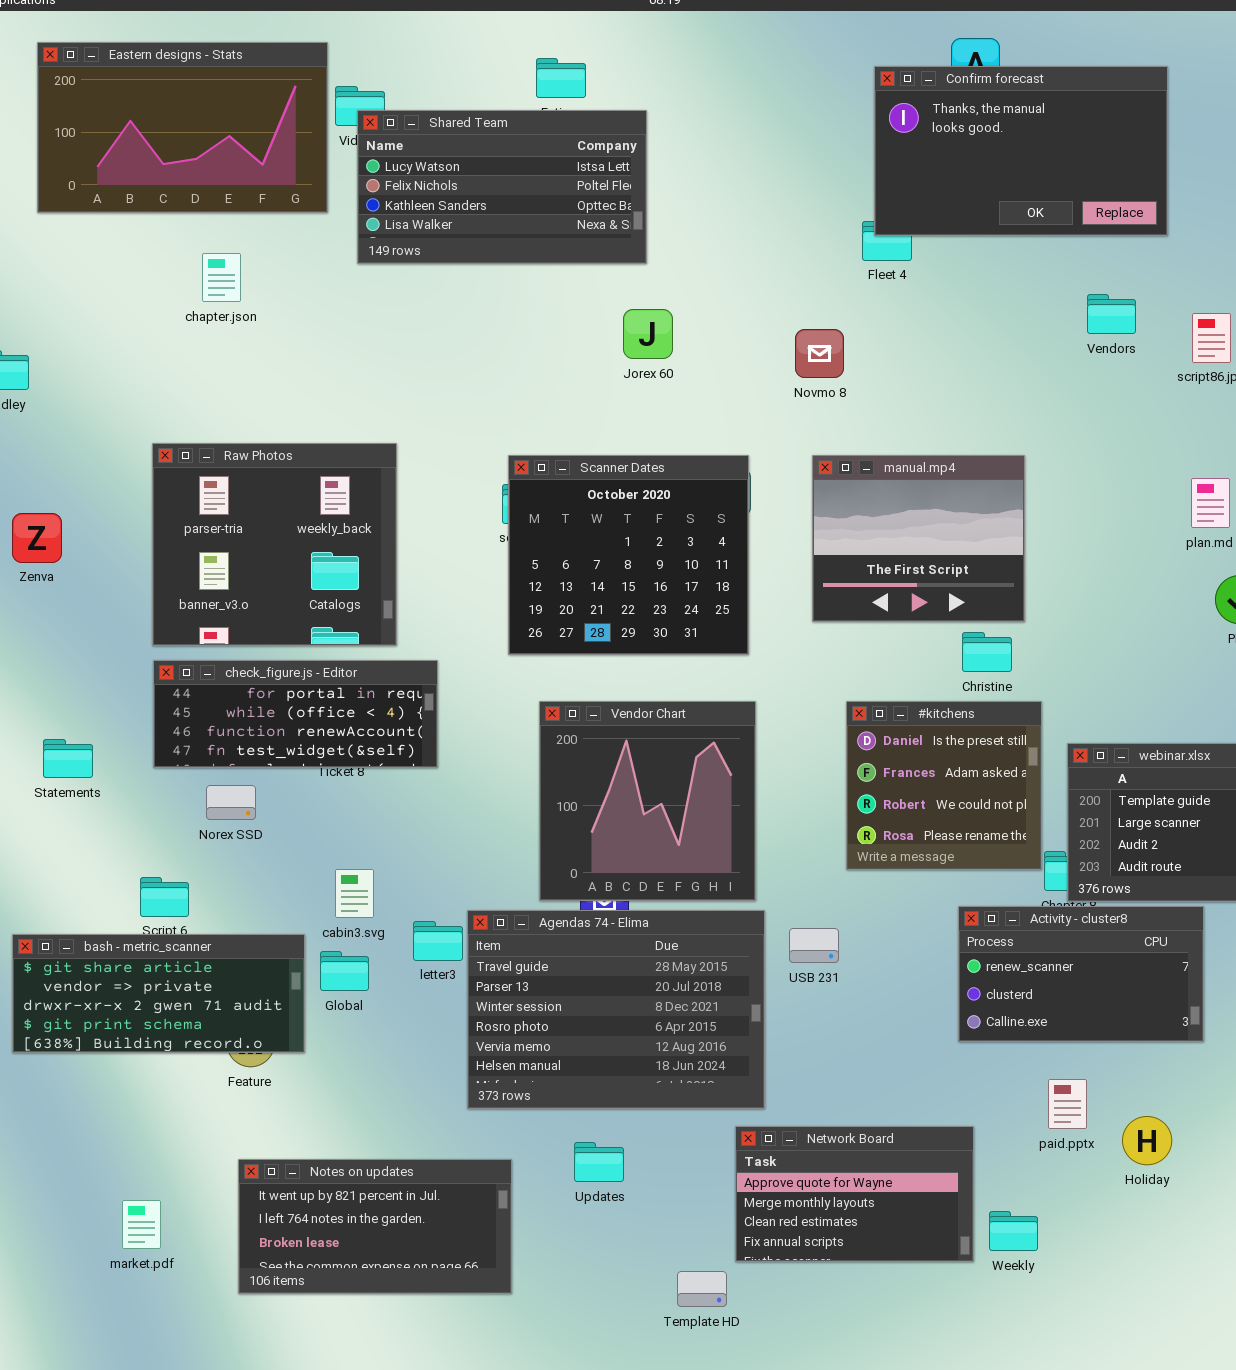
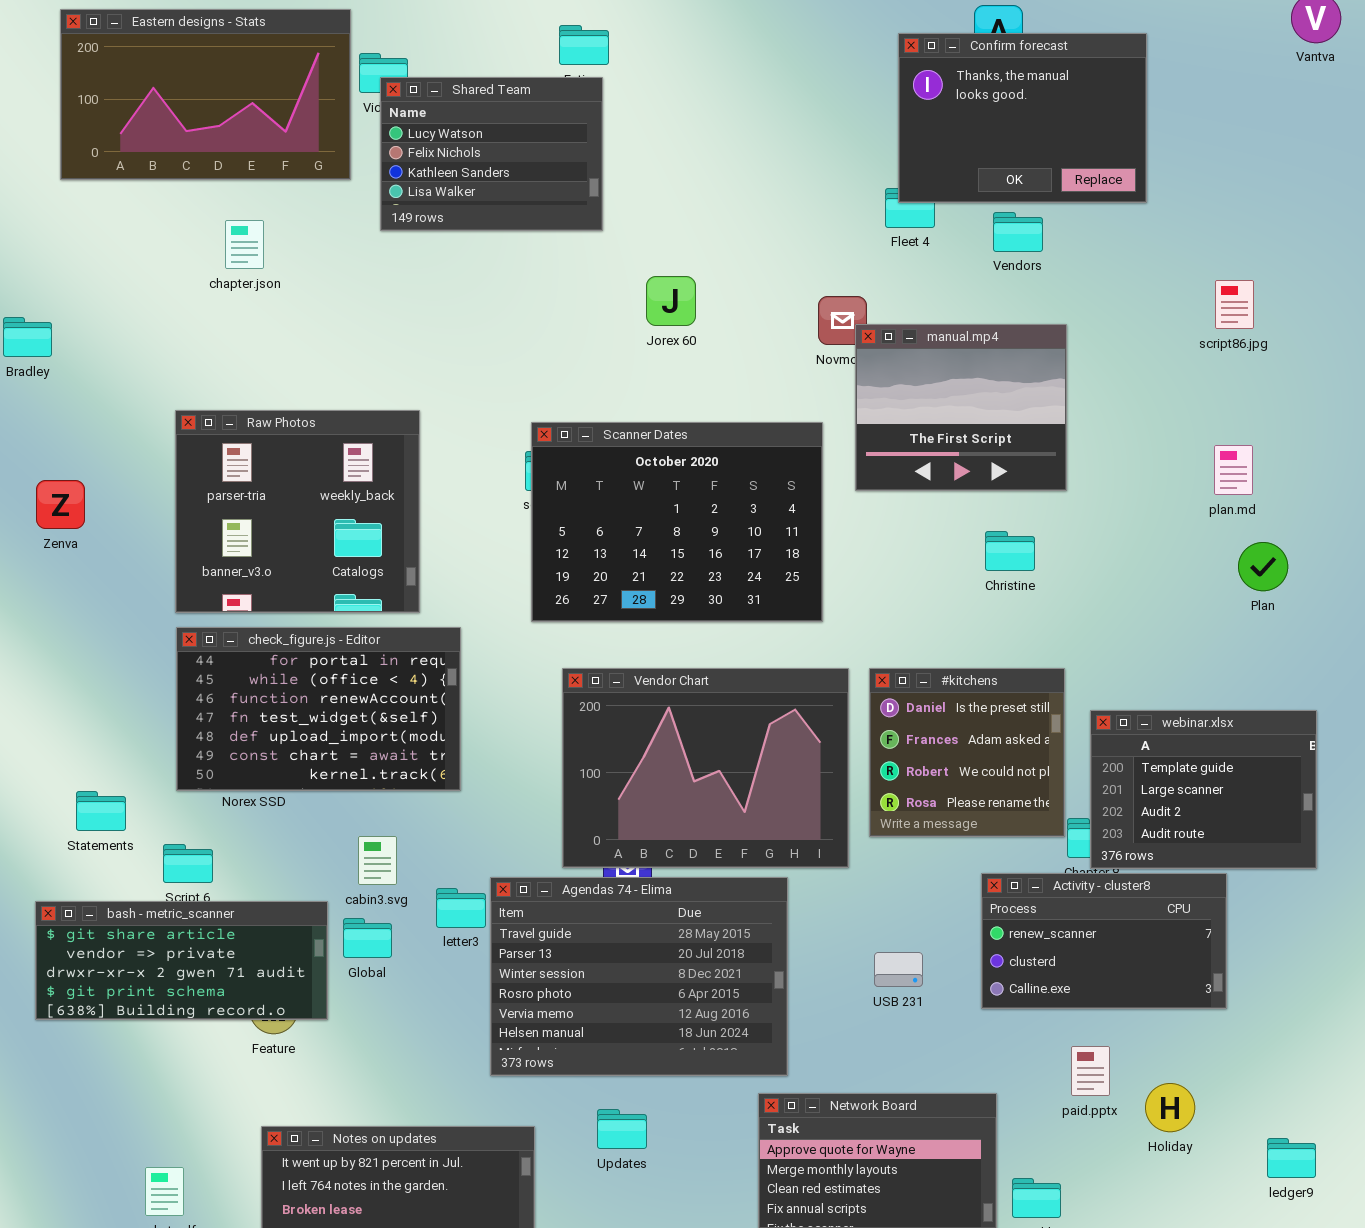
Confirm forecast: [874,66,1168,236] -> [898,33,1147,203], resized
Shared Team: [357,110,647,264] -> [380,77,603,231], resized
Vendors: [1087,294,1136,334] -> [993,212,1043,252], moved
manual.mp4: [812,455,1025,622] -> [855,324,1067,491], moved
Scanner Dates: [508,455,749,655] -> [531,422,823,622], resized
Christine: [962,632,1012,672] -> [985,531,1035,571], moved
check_figure.js - Editor: [153,660,438,768] -> [176,627,461,791], resized
Vendor Chart: [539,701,756,901] -> [562,668,849,868], resized
Statements: [43,739,93,778] -> [76,791,126,831], moved
USB 231: [789,928,839,963] -> [874,952,923,987], moved

